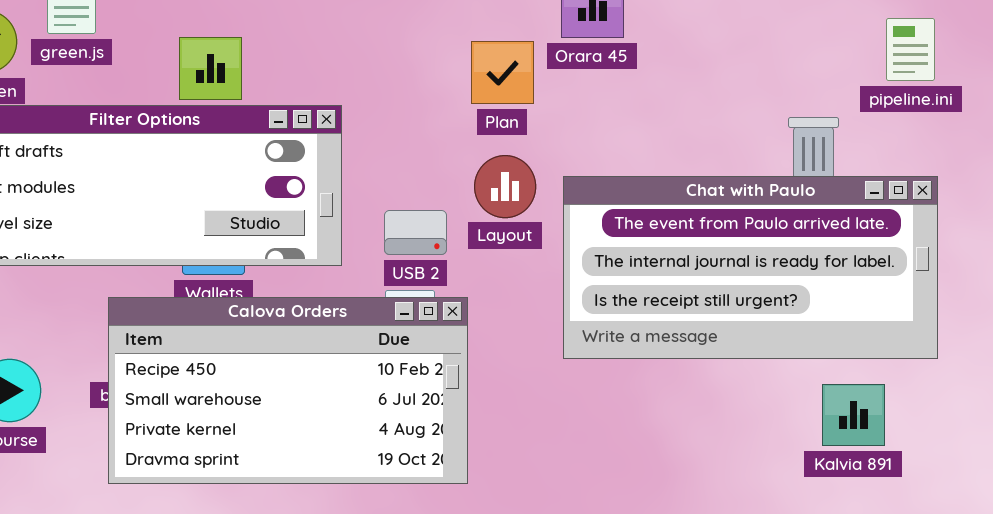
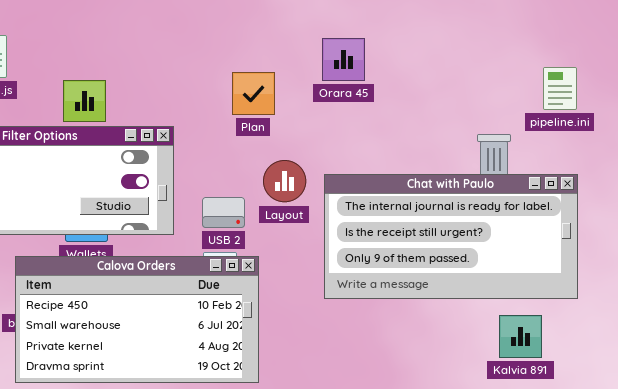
Plan: [471,41,534,104] -> [232,72,275,115], moved
Chat with Paulo: [563,176,938,359] -> [324,174,578,299], scrolled down 1 row

